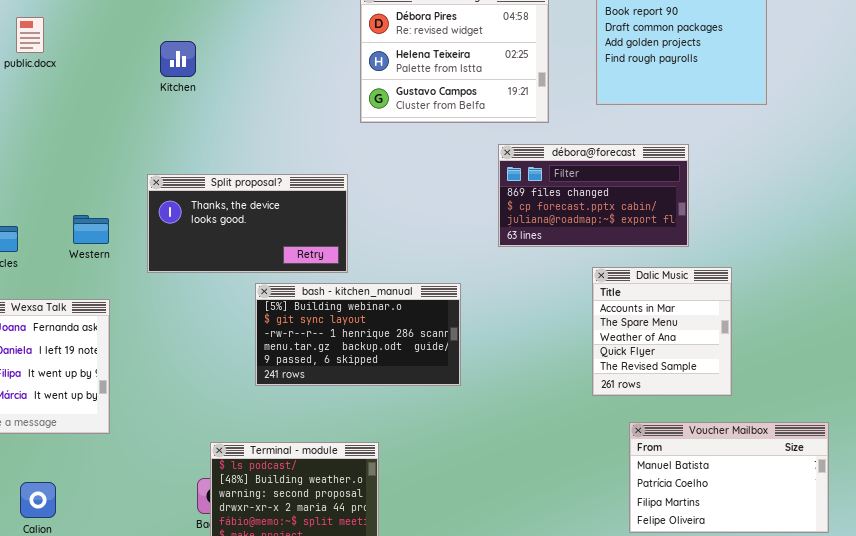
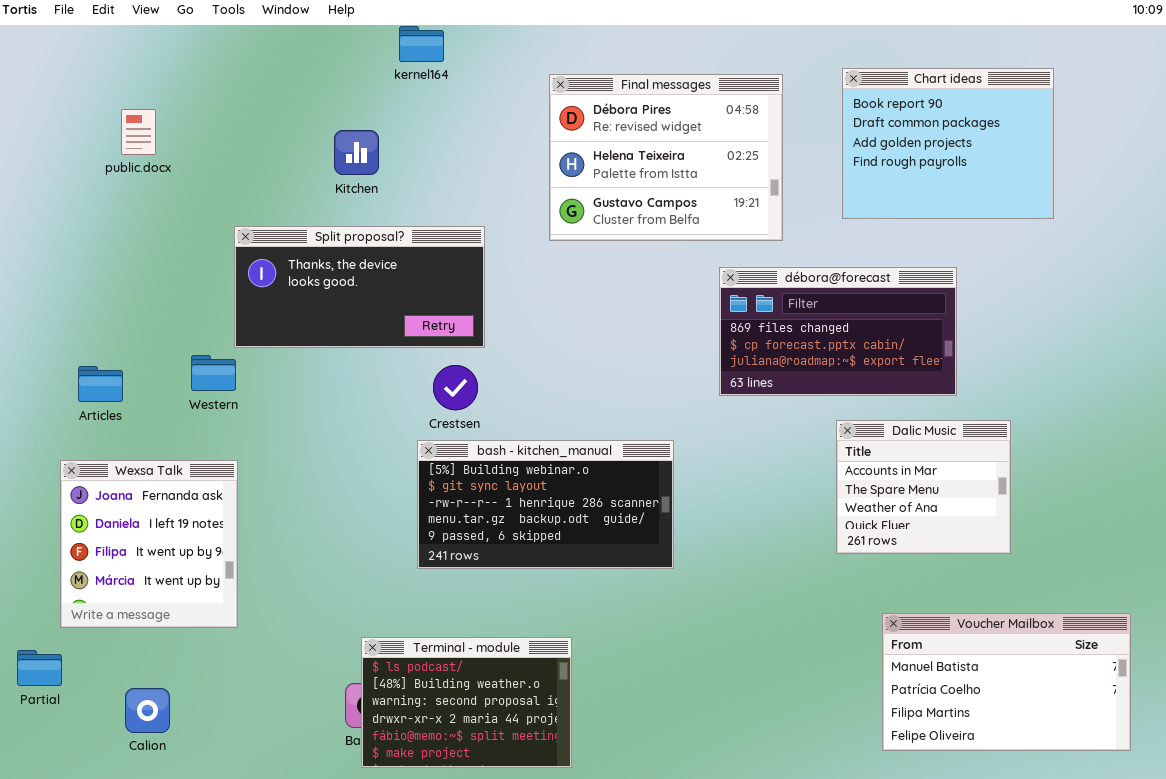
Kitchen: [160,41,196,77] -> [334,130,379,175], moved
Split proposal?: [147,174,348,273] -> [234,226,485,348], moved
Dalic Music: [592,267,732,396] -> [836,420,1011,554], resized

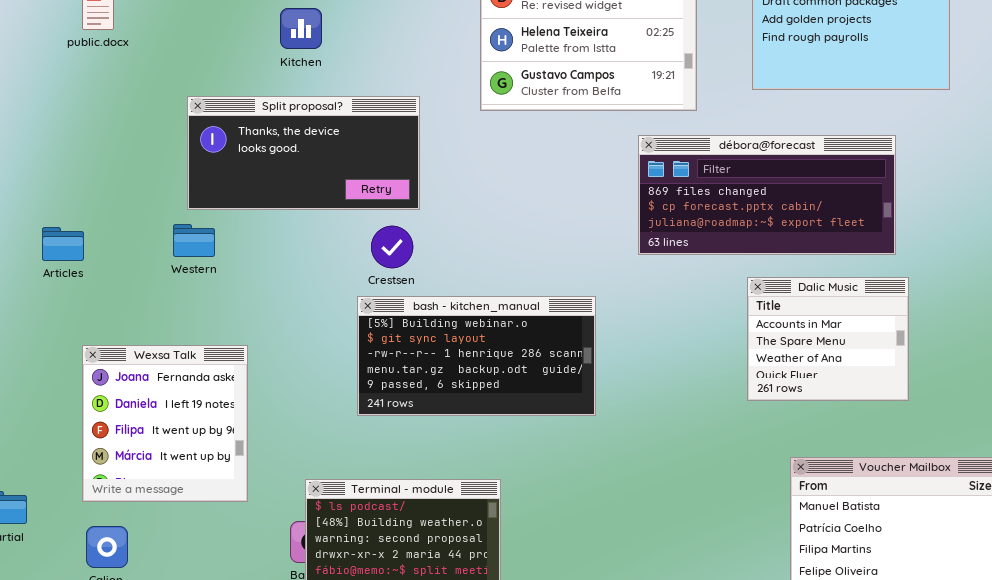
débora@forecast: [719,267,957,396] -> [638,135,896,255], resized
Western: [191,355,236,391] -> [173,224,215,257], moved
Wexsa Talk: [60,460,238,628] -> [82,345,248,502], moved

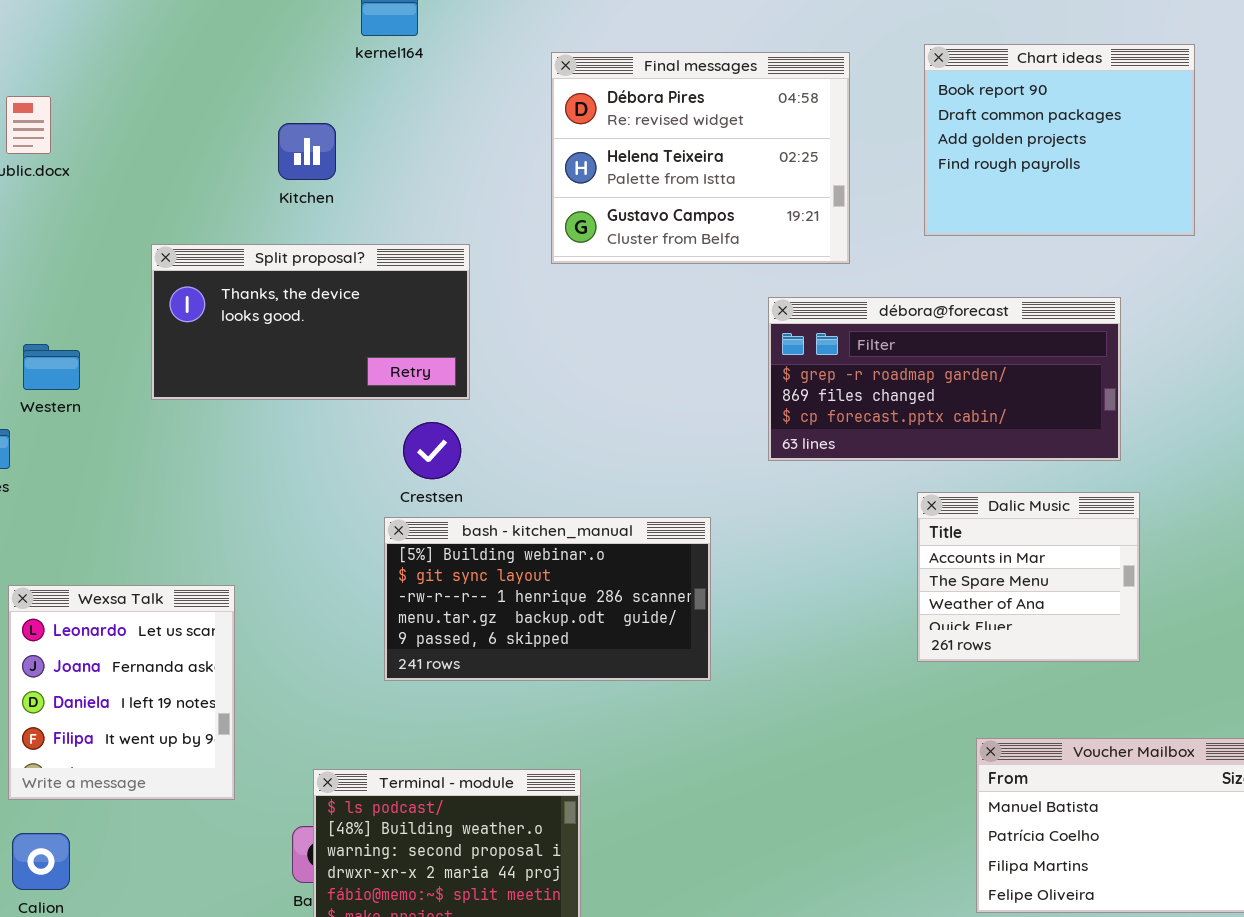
débora@forecast: [638,135,896,255] -> [768,297,1121,461], scrolled up 1 row
Western: [173,224,215,257] -> [23,344,80,390], moved
Wexsa Talk: [82,345,248,502] -> [8,585,235,800], scrolled up 1 row

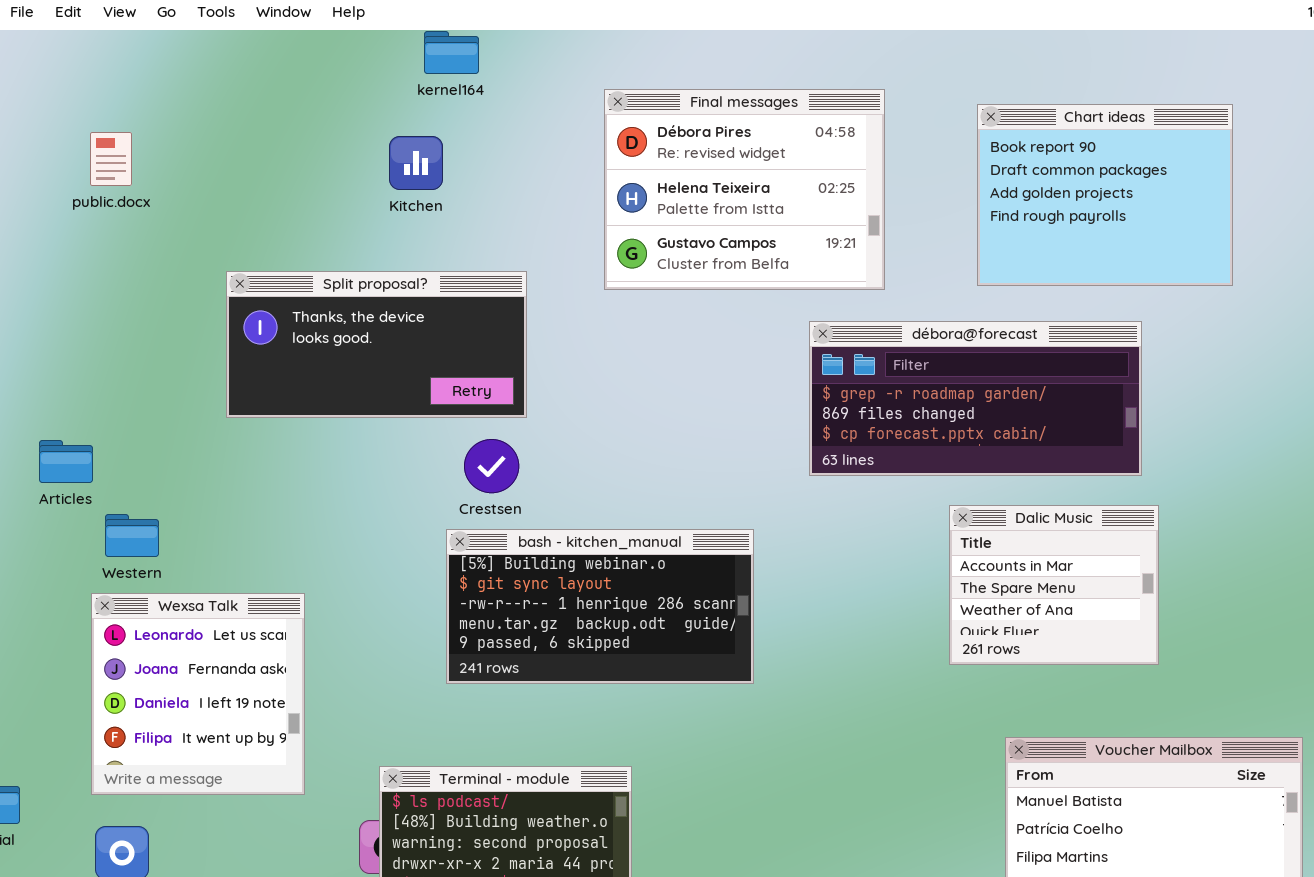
Chart ideas: [924,44,1195,236] -> [977,104,1233,286], moved
Kitchen: [278,123,336,180] -> [389,136,443,190], moved
Western: [23,344,80,390] -> [105,514,159,557], moved

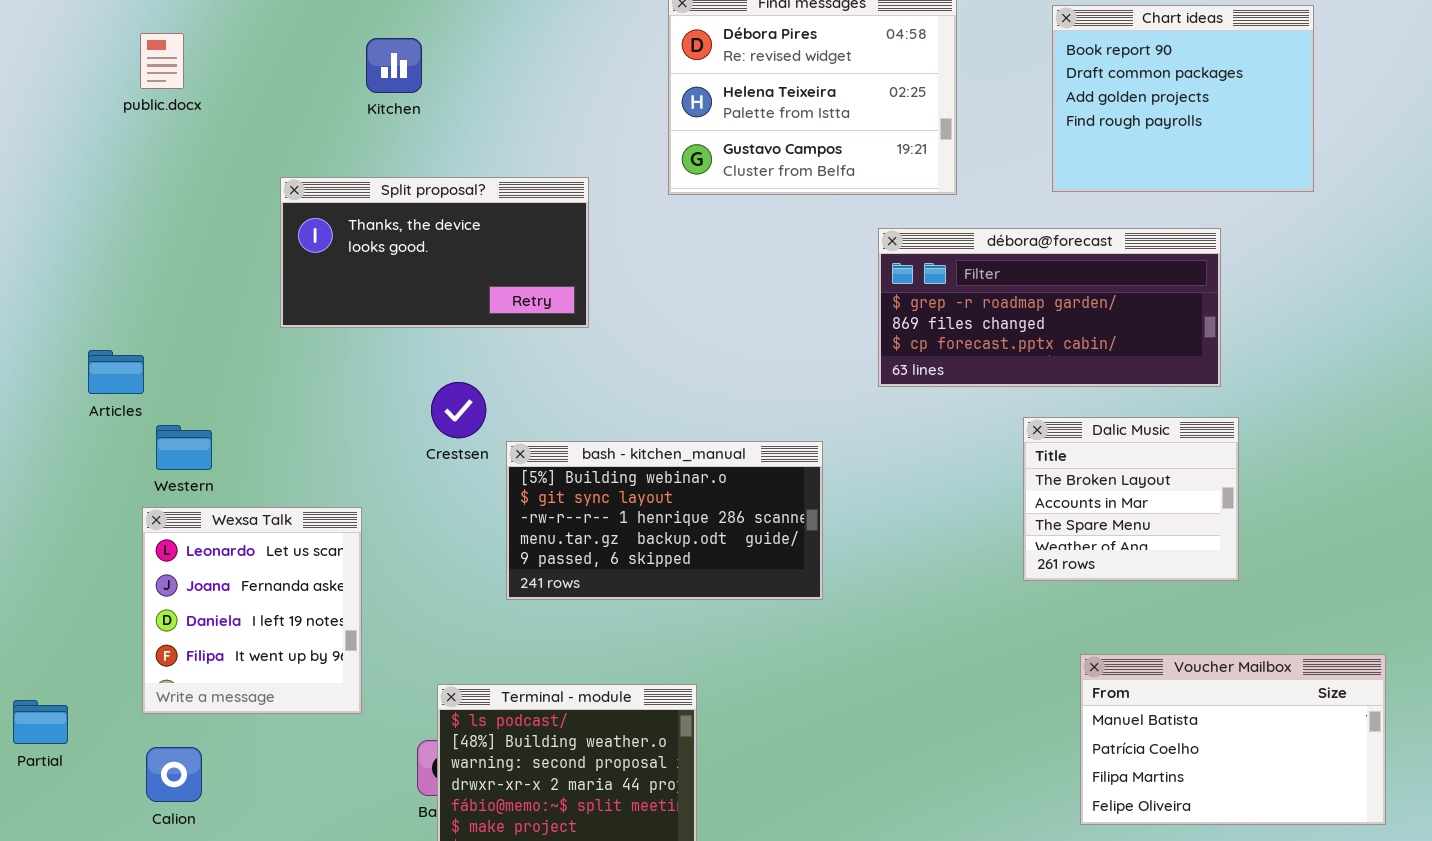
Kitchen: [389,136,443,190] -> [366,38,422,93], moved
Crestsen: [464,439,519,493] -> [431,382,486,438], moved
Dalic Music: [949,505,1159,665] -> [1023,417,1239,581], scrolled up 1 row

